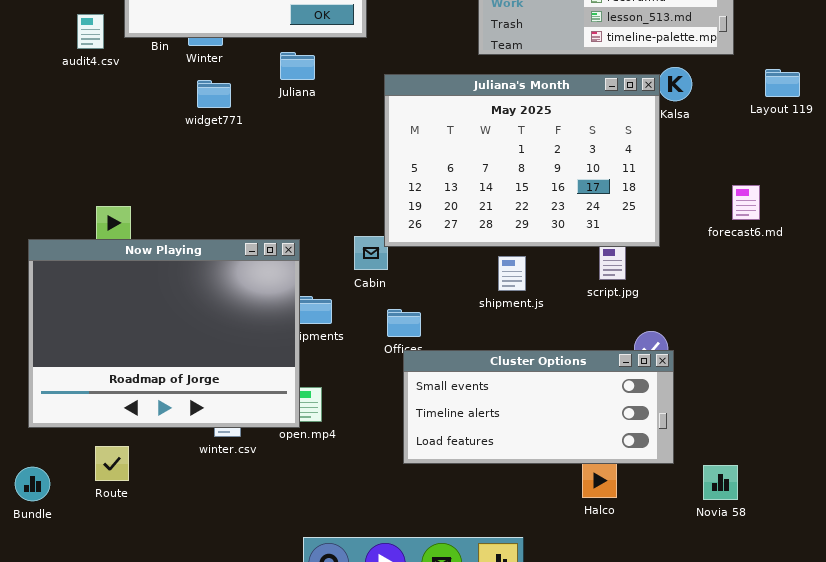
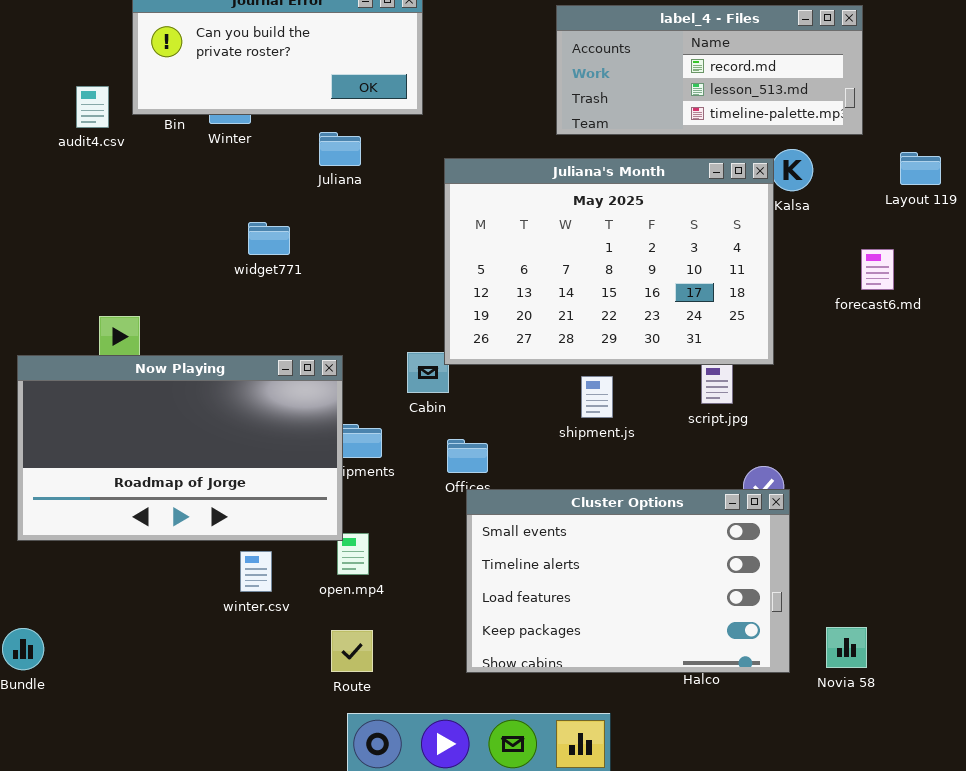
widget771: [197,80,231,108] -> [248,222,290,255], moved
forecast6.md: [732,185,760,220] -> [861,249,894,290], moved
Now Playing: [28,239,300,428] -> [17,355,343,541], resized
Cluster Options: [403,350,674,464] -> [466,489,790,673], resized
Route: [95,446,129,481] -> [331,630,373,672], moved

